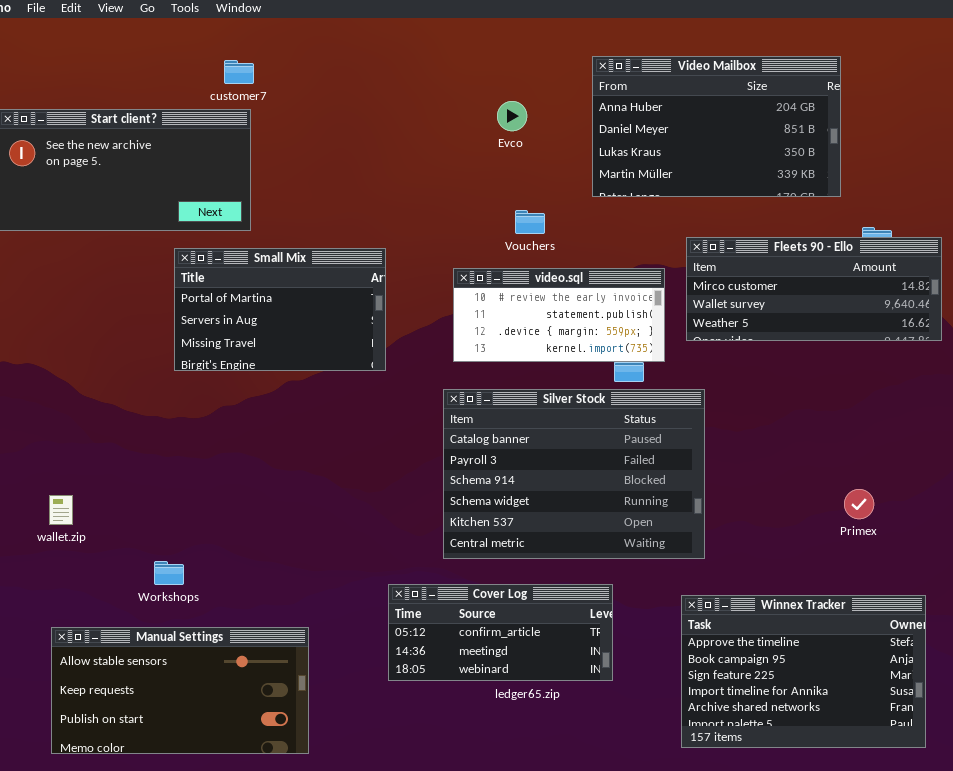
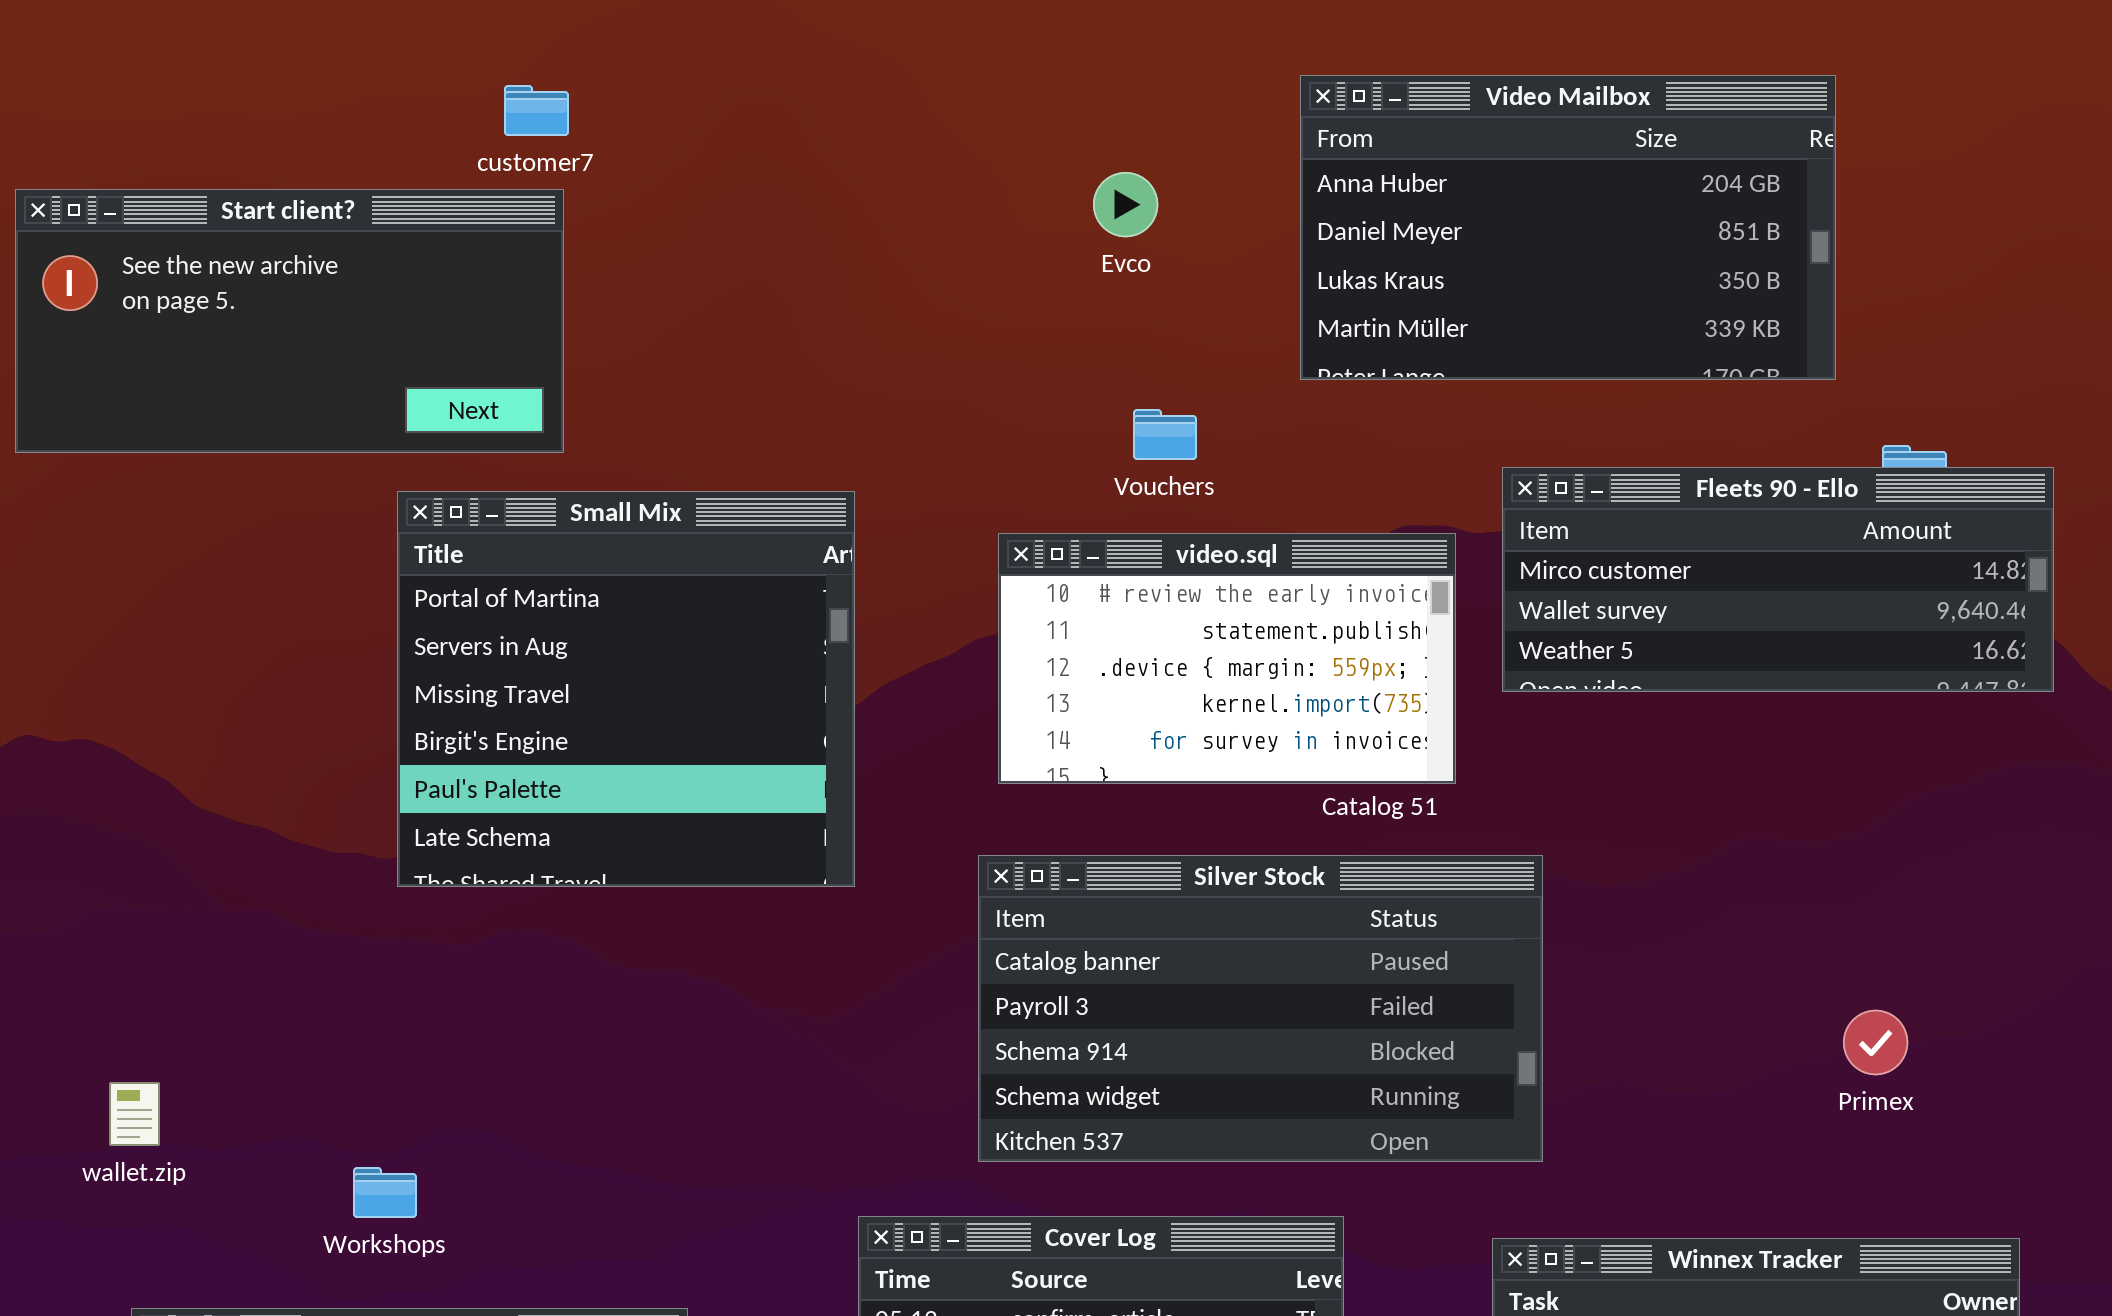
Small Mix: [174,248,386,371] -> [397,491,855,887], resized
video.sql: [453,268,665,362] -> [998,533,1456,784], resized
Silver Stock: [443,389,705,559] -> [978,855,1543,1162], resized
wallet.zip: [49,495,73,525] -> [109,1082,160,1146], moved

